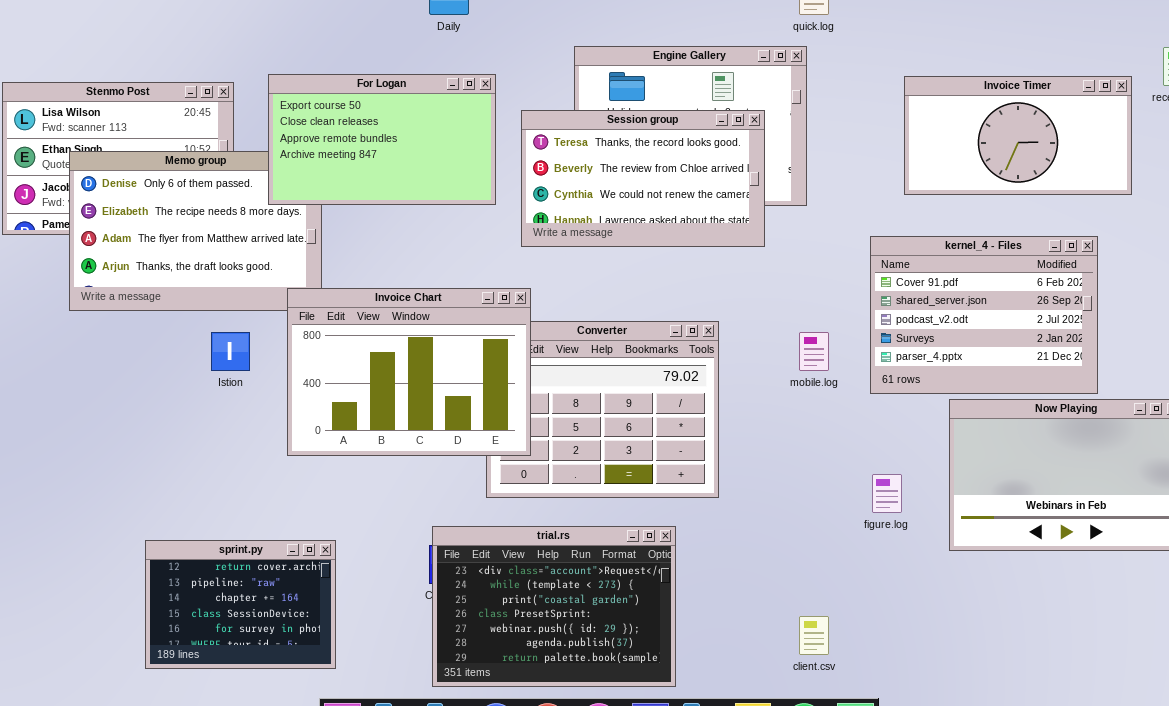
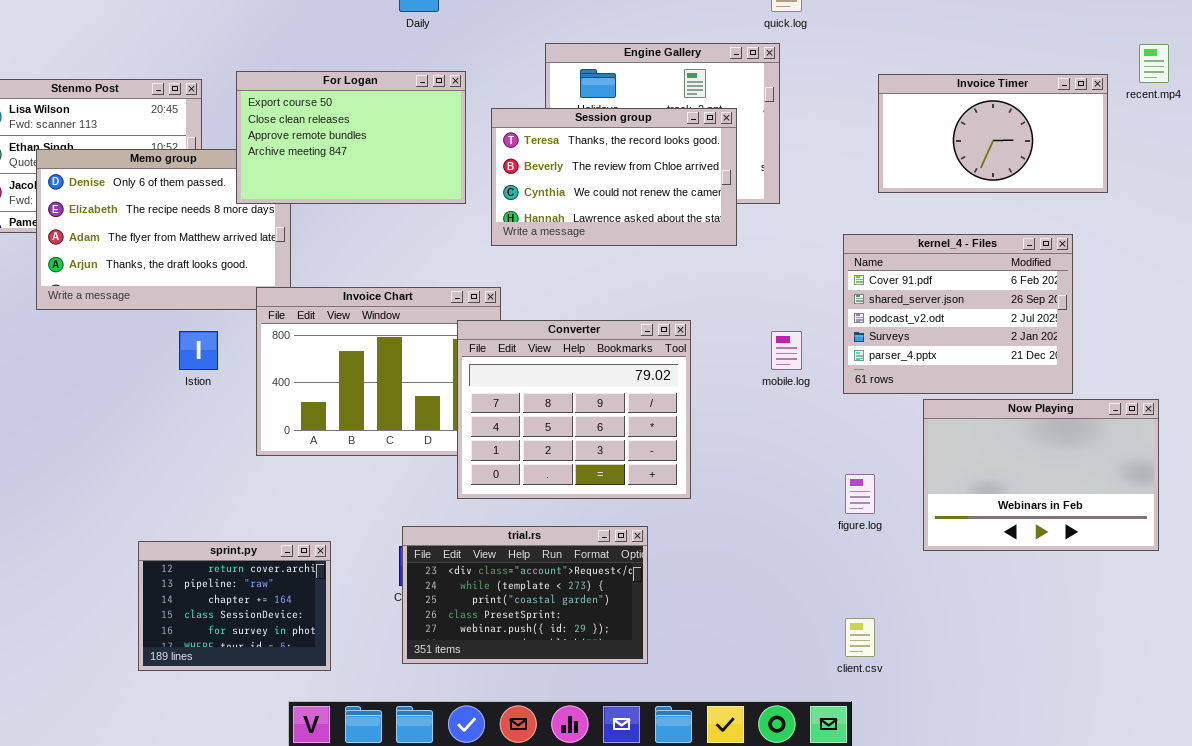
Converter: [486,321,719,498] -> [457,320,691,499], raised
trial.rs: [432,526,676,687] -> [402,526,648,664], resized
sprint.py: [145,540,336,669] -> [138,541,331,671], moved
client.csv: [799,616,829,655] -> [845,618,875,657], moved

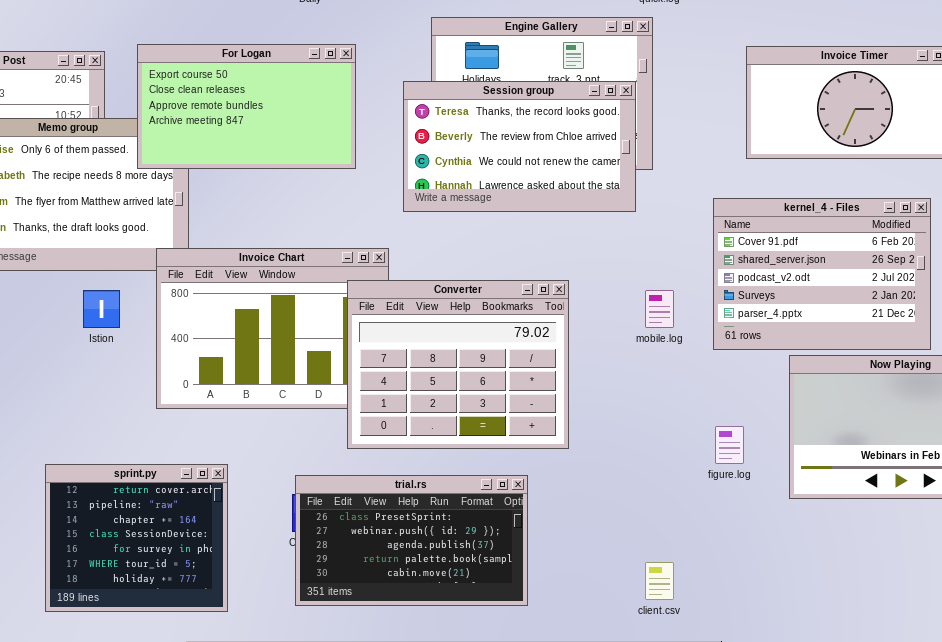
Session group: [491,108,737,246] -> [403,81,636,212], moved
trial.rs: [402,526,648,664] -> [295,475,528,606], scrolled down 3 rows
sprint.py: [138,541,331,671] -> [45,464,228,612], resized
client.csv: [845,618,875,657] -> [645,562,674,600], moved

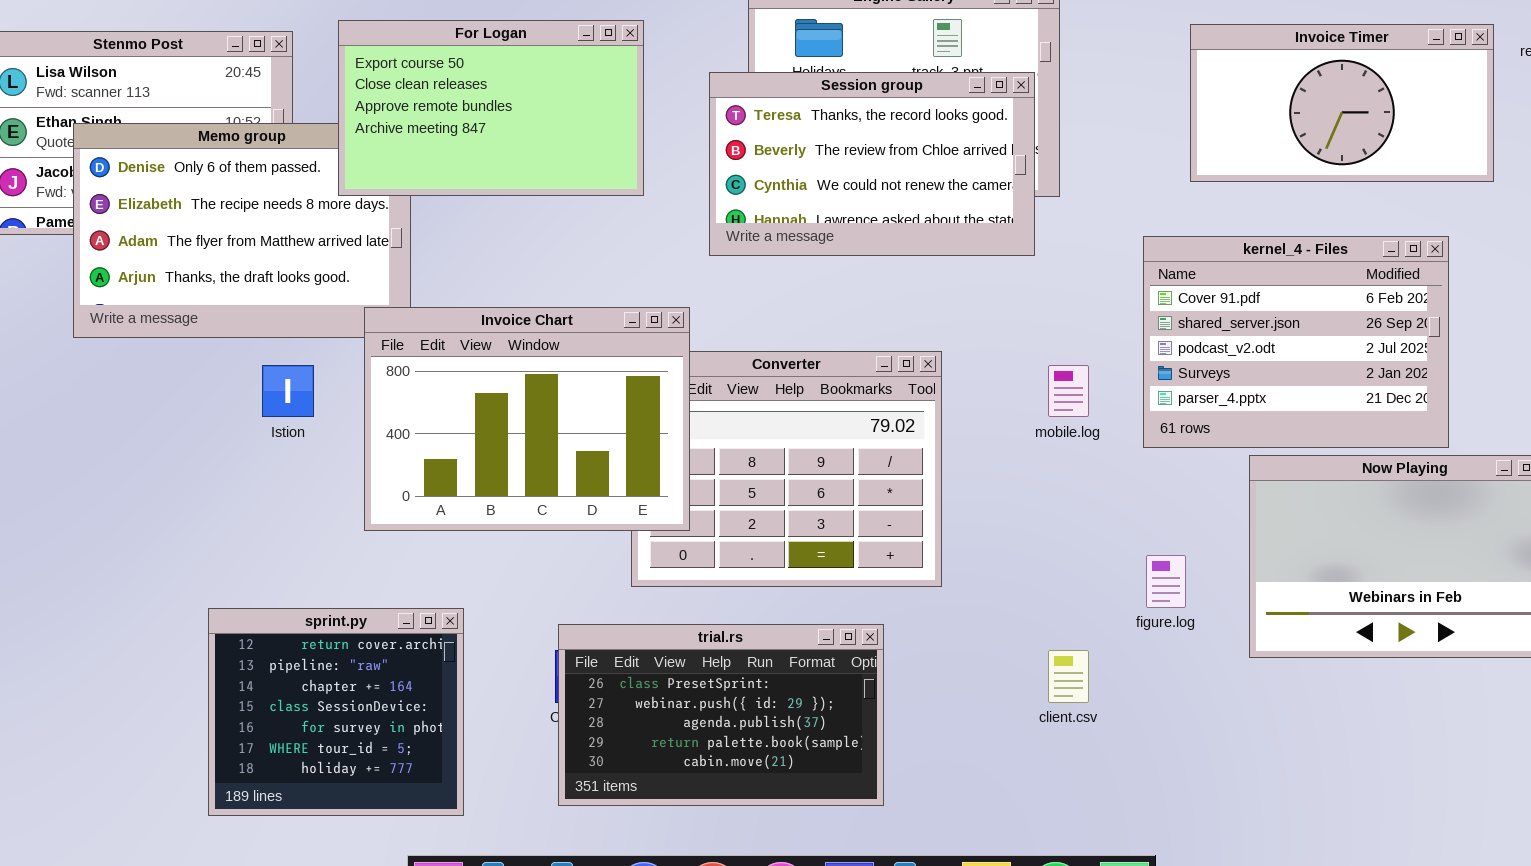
Invoice Chart: [156,248,389,409] -> [364,307,690,531], raised
client.csv: [645,562,674,600] -> [1048,650,1089,703], moved

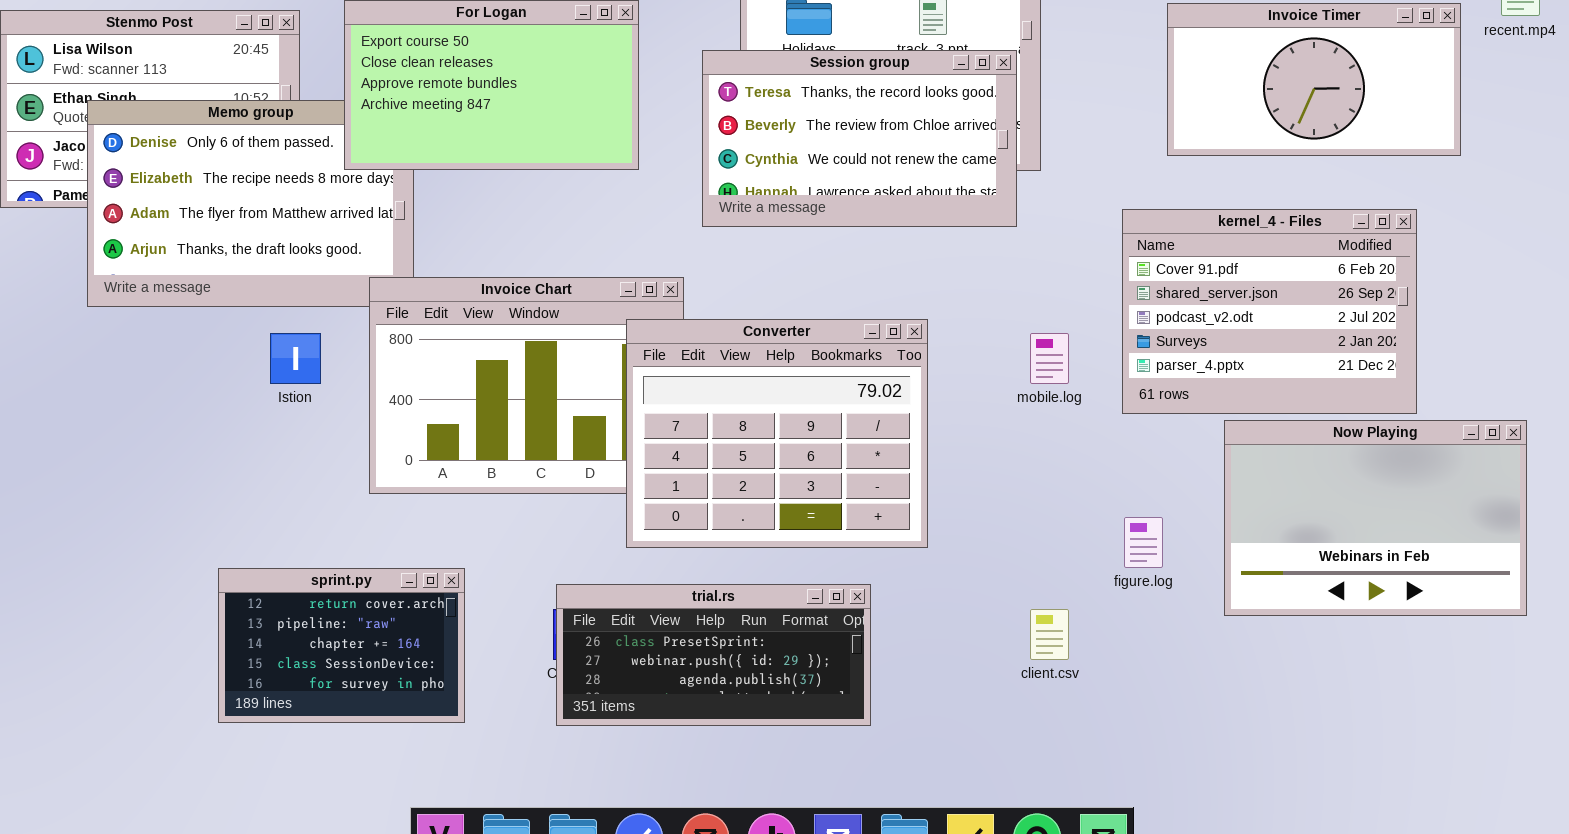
Converter: [631,351,942,587] -> [626,319,928,548], raised
sprint.py: [208,608,464,816] -> [218,568,465,723], resized
trial.rs: [558,624,884,806] -> [556,584,871,726], resized

